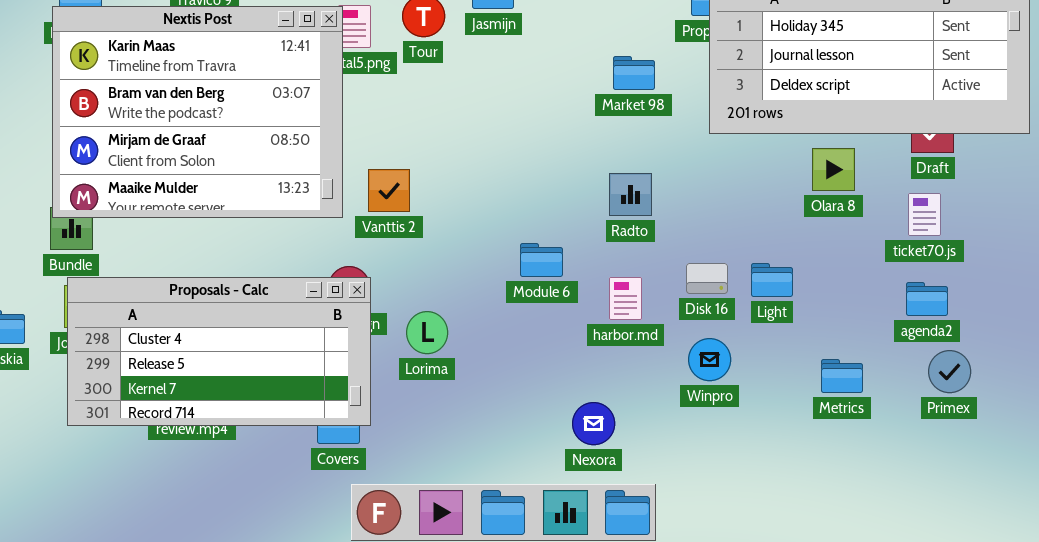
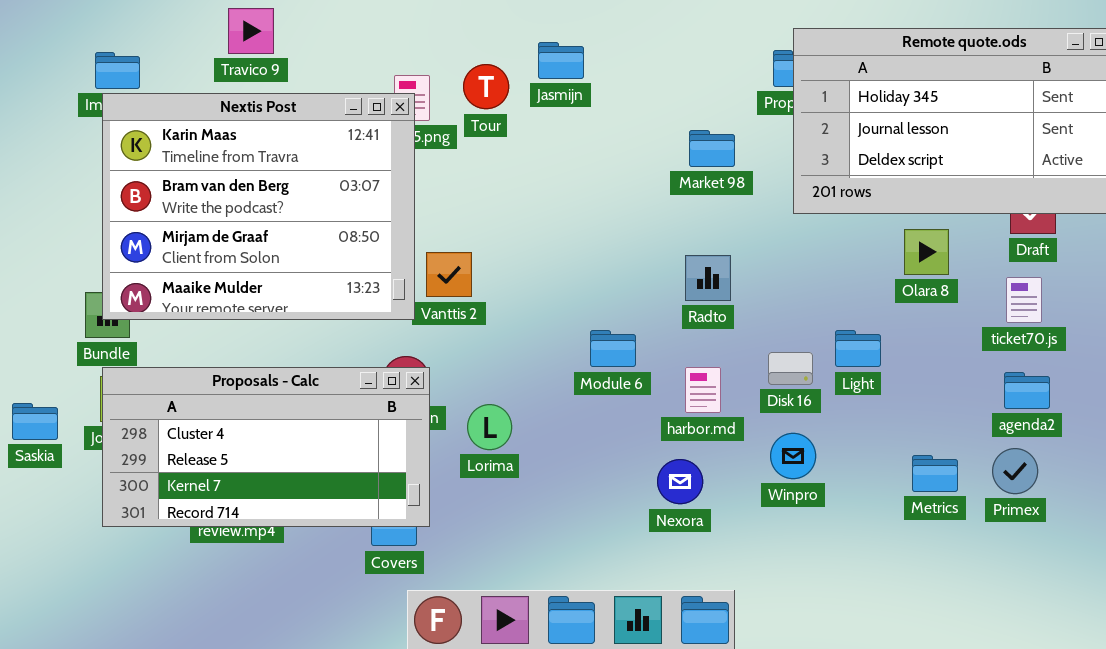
Nextis Post: [52,6,343,218] -> [102,93,415,320], moved
Light: [751,263,793,297] -> [835,330,881,367], moved
Primex: [928,350,971,393] -> [992,448,1038,494], moved
Nexora: [572,402,615,445] -> [657,459,703,504], moved

